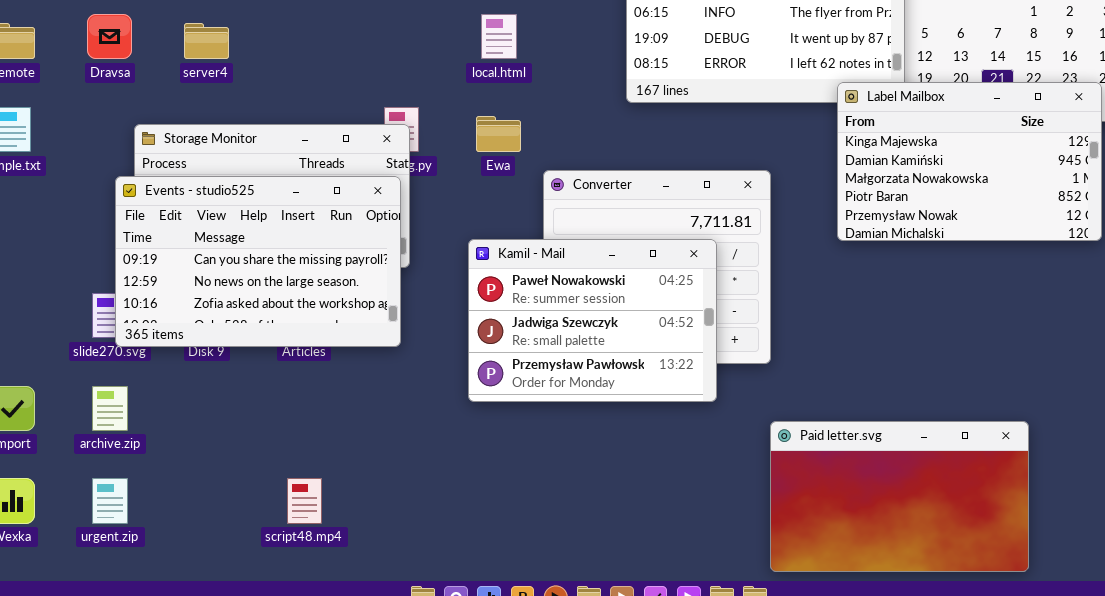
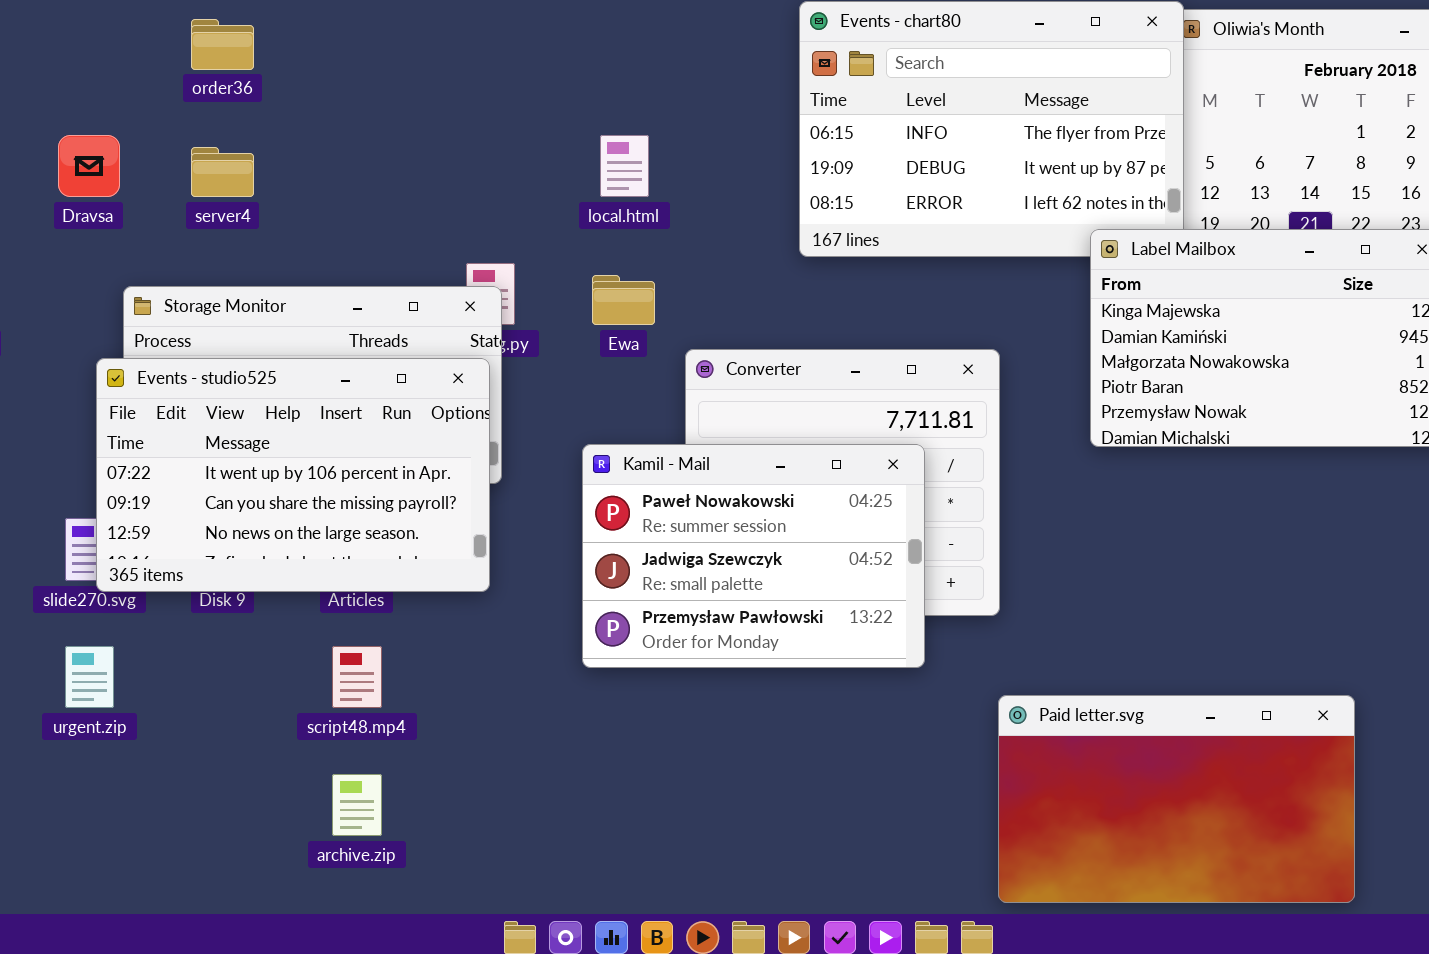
Events - studio525: [115,176,401,347] -> [96,358,490,592], scrolled up 1 row
archive.zip: [92,386,128,431] -> [332,774,382,836], moved
urgent.zip: [92,478,128,524] -> [65,646,114,708], moved
script48.mp4: [287,478,322,524] -> [332,646,382,708], moved

